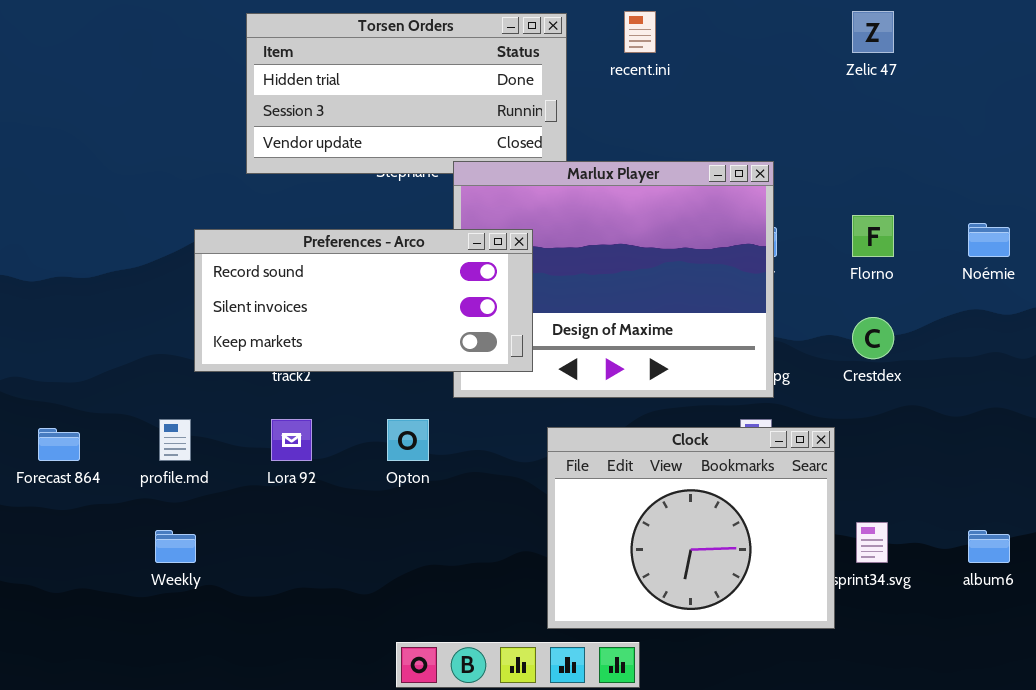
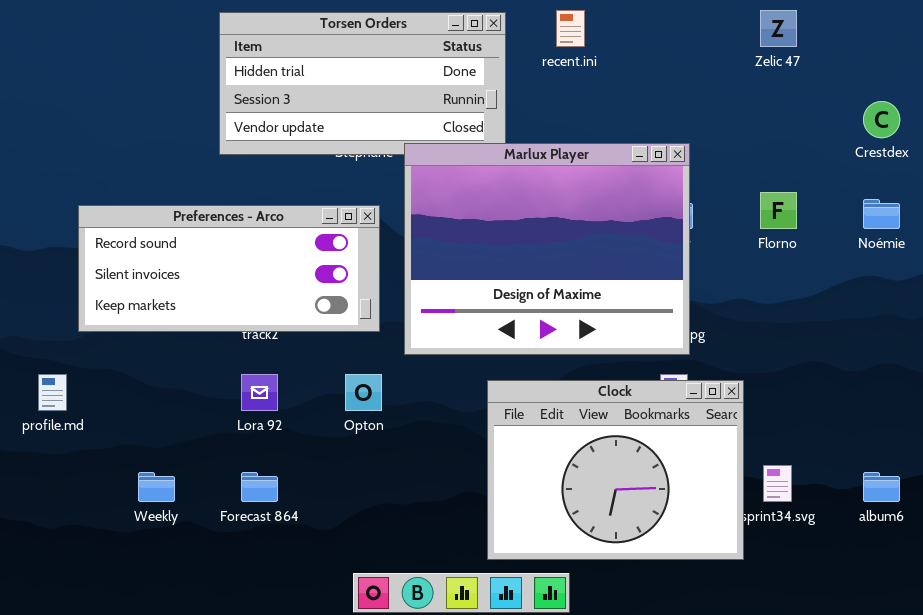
Preferences - Arco: [194,229,533,372] -> [78,205,380,332], moved
Crestdex: [852,317,894,359] -> [863,101,900,138], moved
profile.md: [159,419,191,461] -> [38,374,67,411], moved
Forecast 864: [38,428,80,461] -> [241,472,278,502], moved

